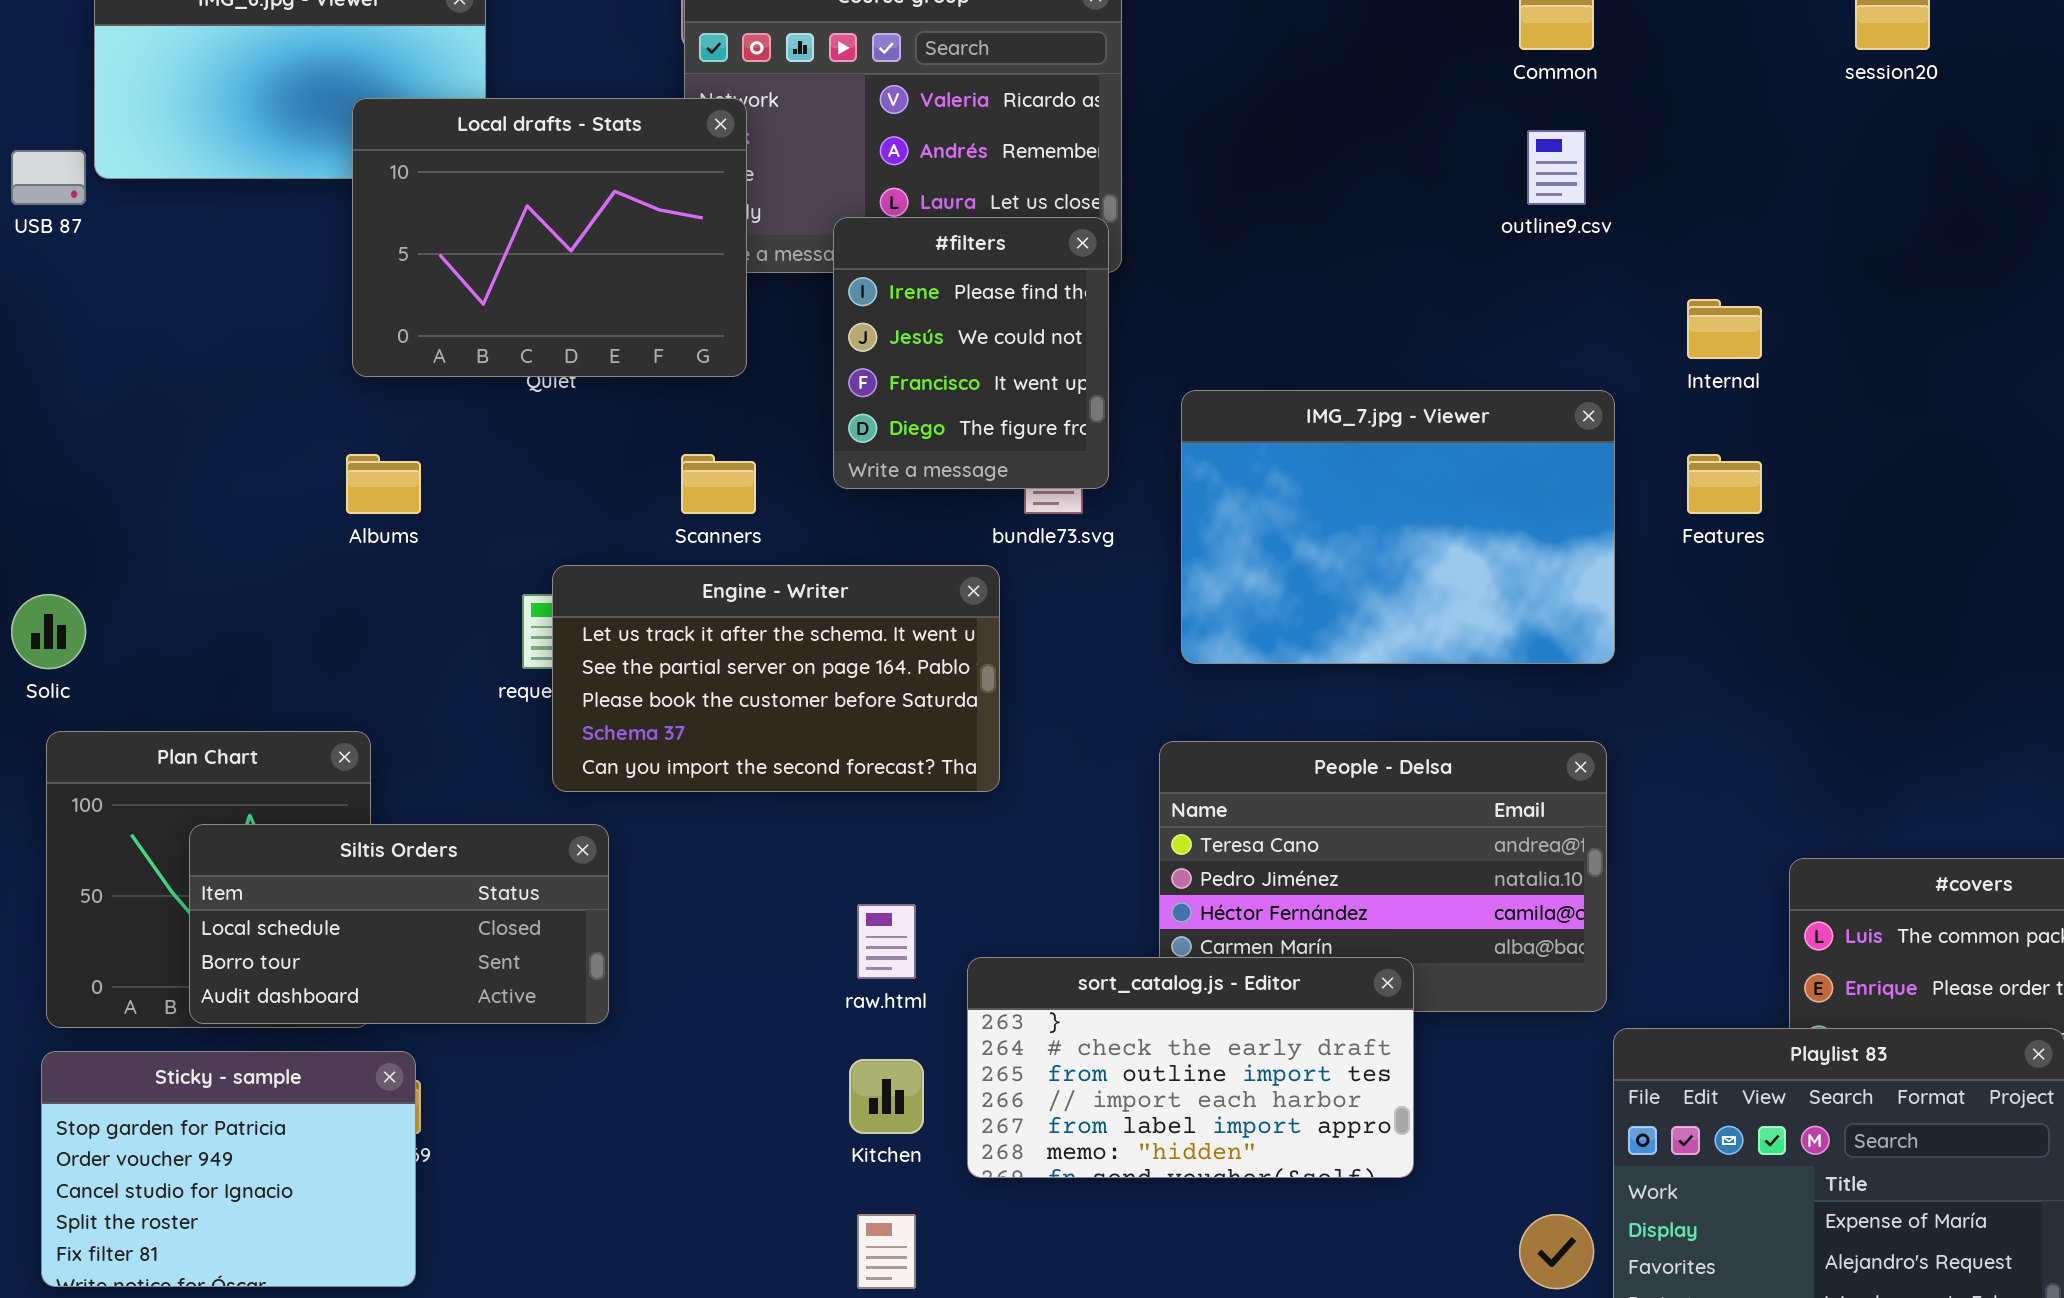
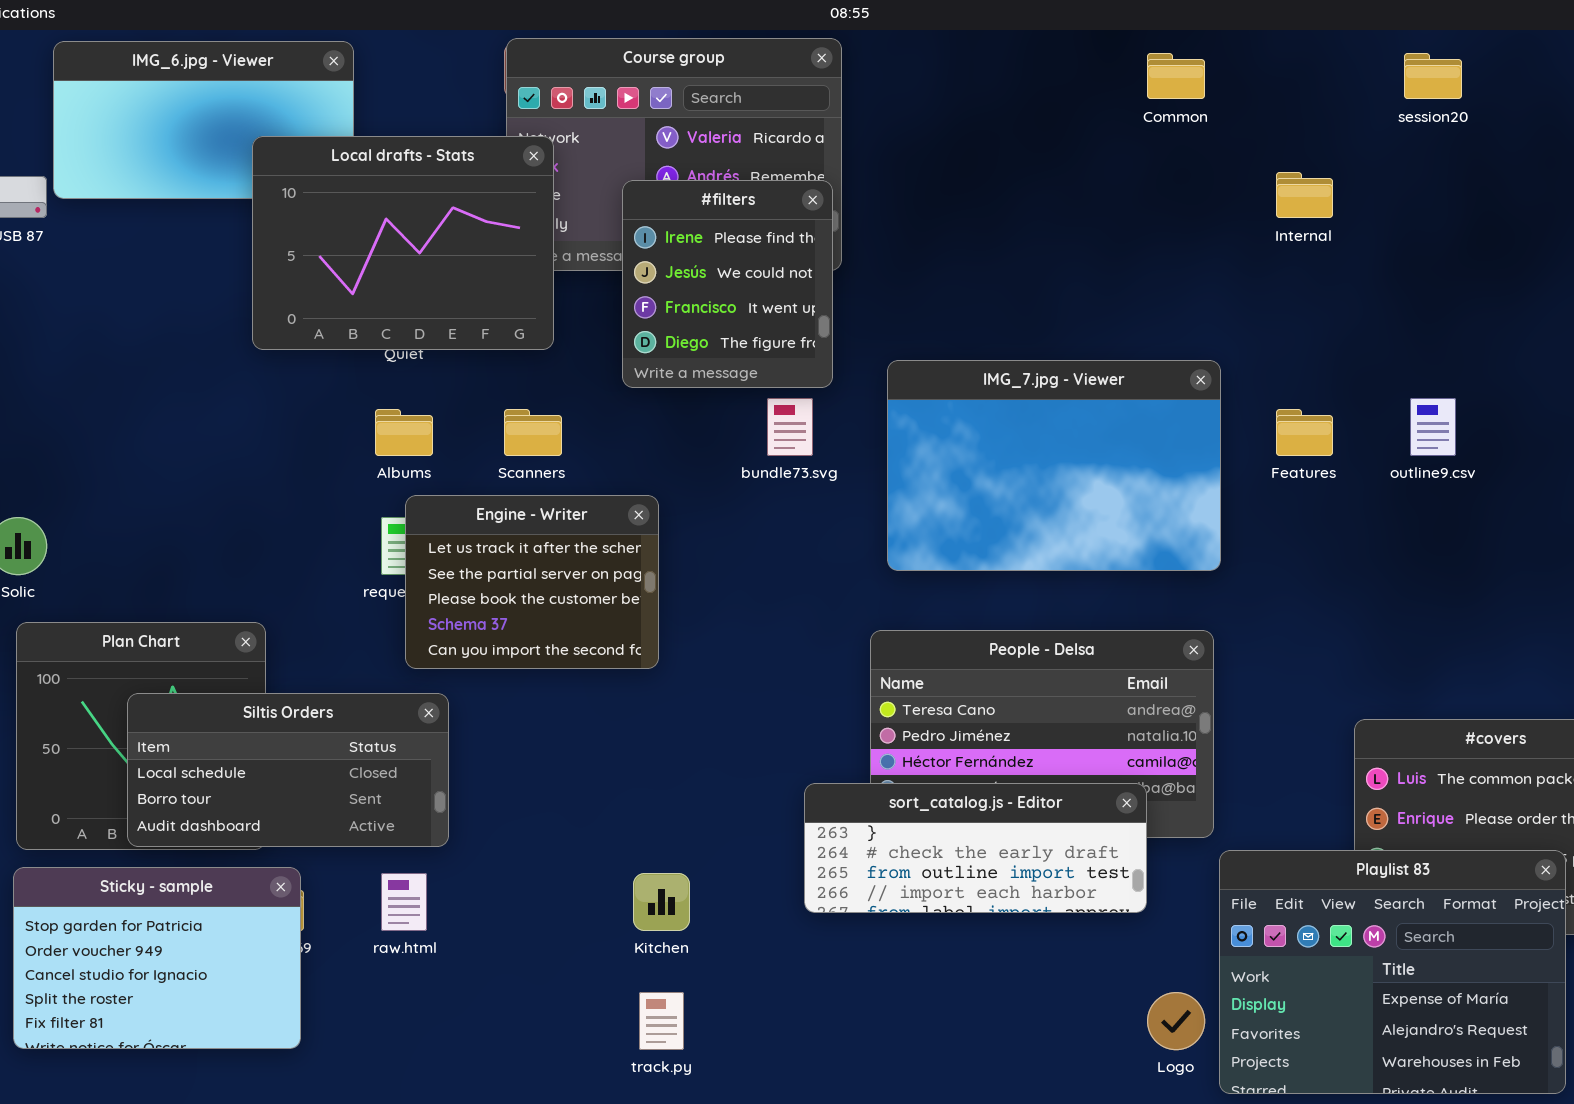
outline9.csv: [1527,130,1586,205] -> [1410,398,1456,456], moved
#filters: [833,217,1109,489] -> [622,180,833,388], moved
Internal: [1687,299,1762,359] -> [1276,172,1333,218], moved
Albums: [346,454,421,514] -> [375,409,433,456], moved
Engine - Writer: [552,565,1000,792] -> [405,495,659,669], resized
raw.html: [857,904,916,979] -> [381,873,427,931], moved
sort_catalog.js - Editor: [967,957,1414,1178] -> [804,783,1147,913], moved, resized

